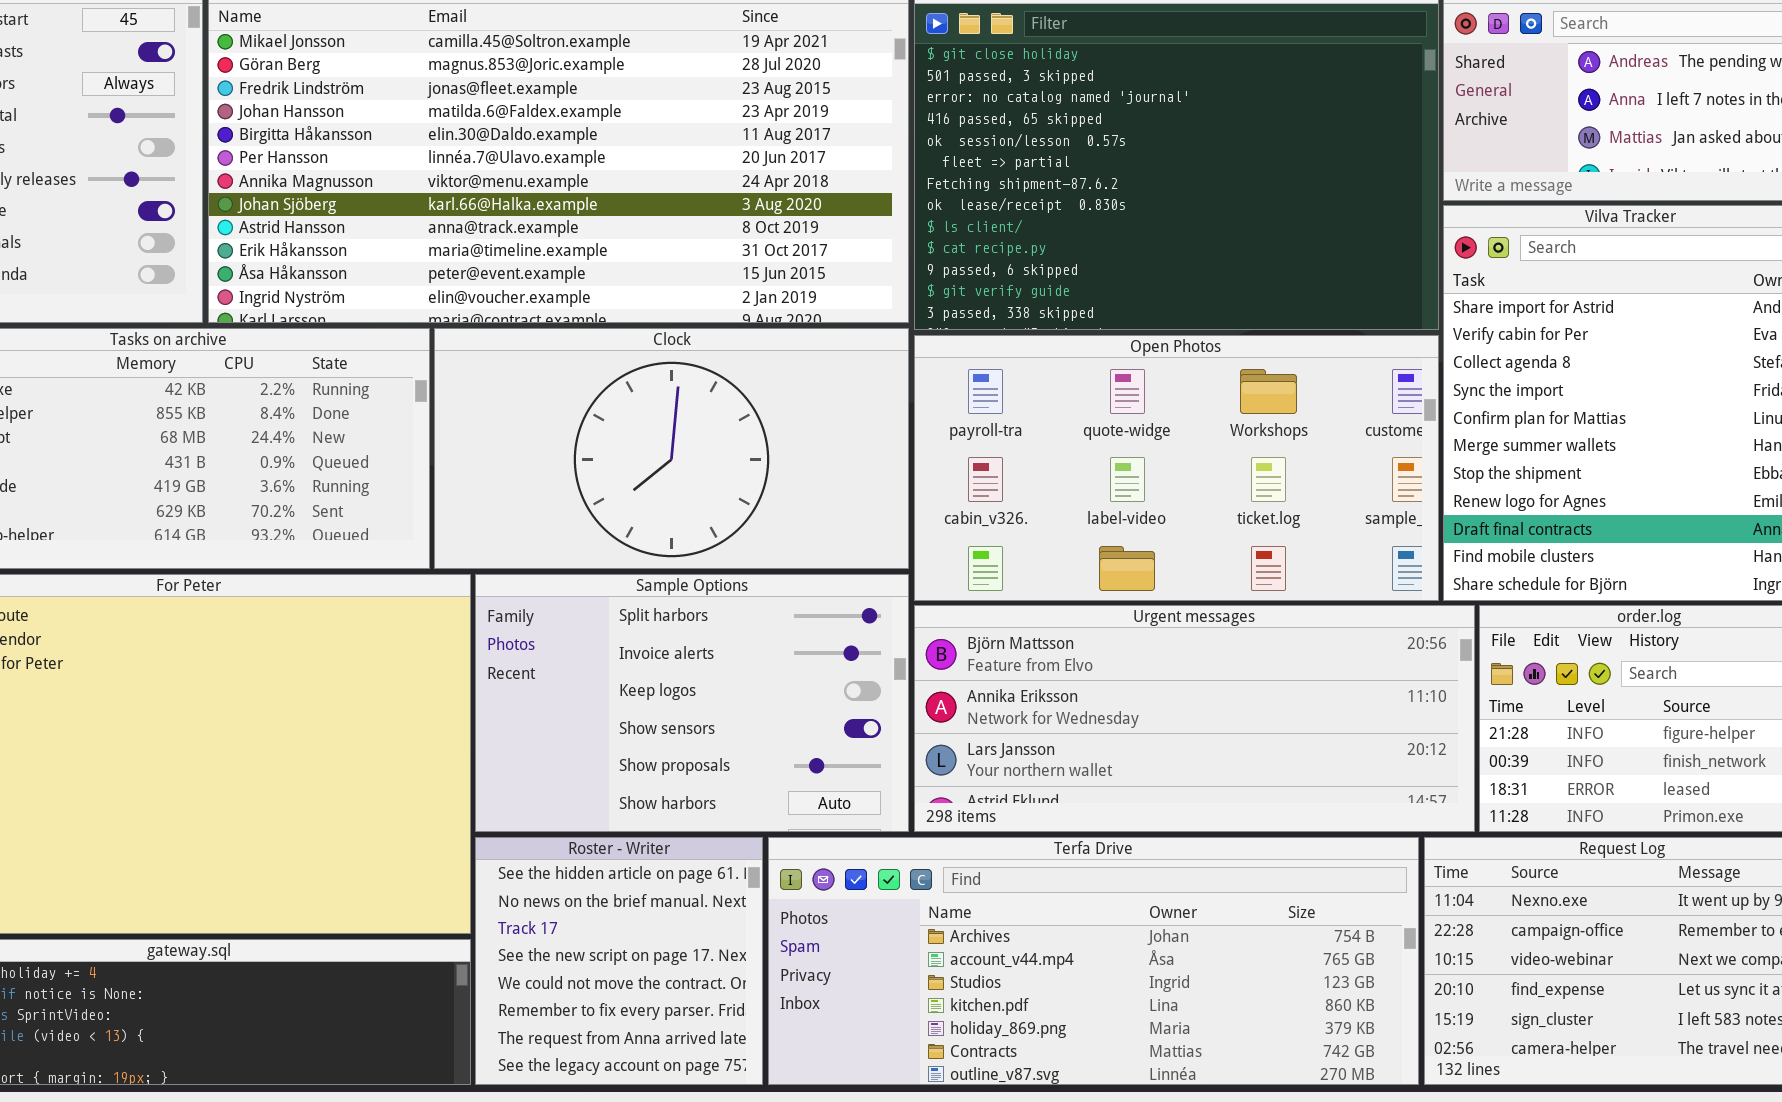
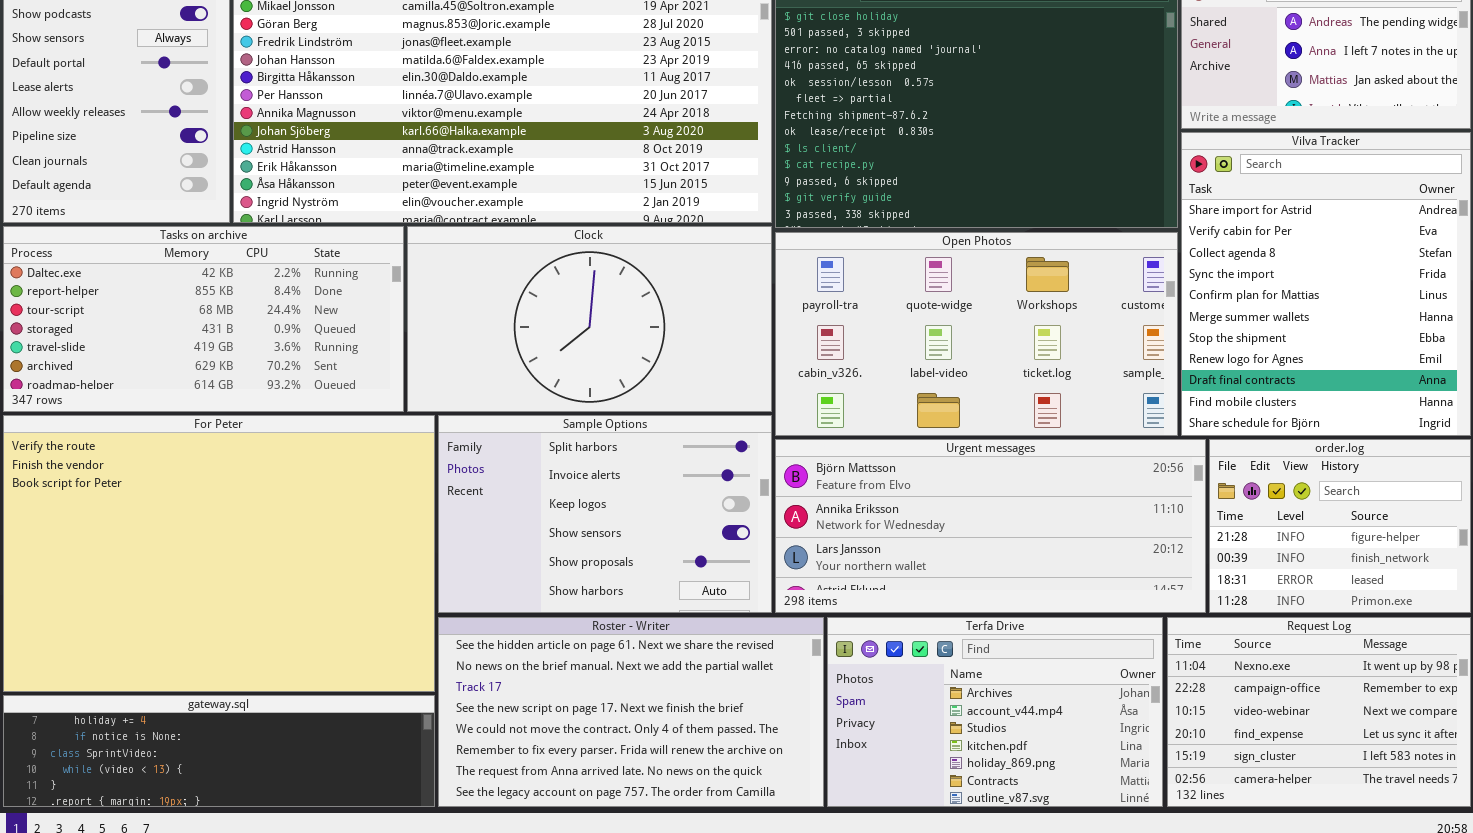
Roster - Writer: [475,837,763,1085] -> [438,617,824,807], resized
Terfa Drive: [768,837,1419,1085] -> [827,617,1163,807], resized

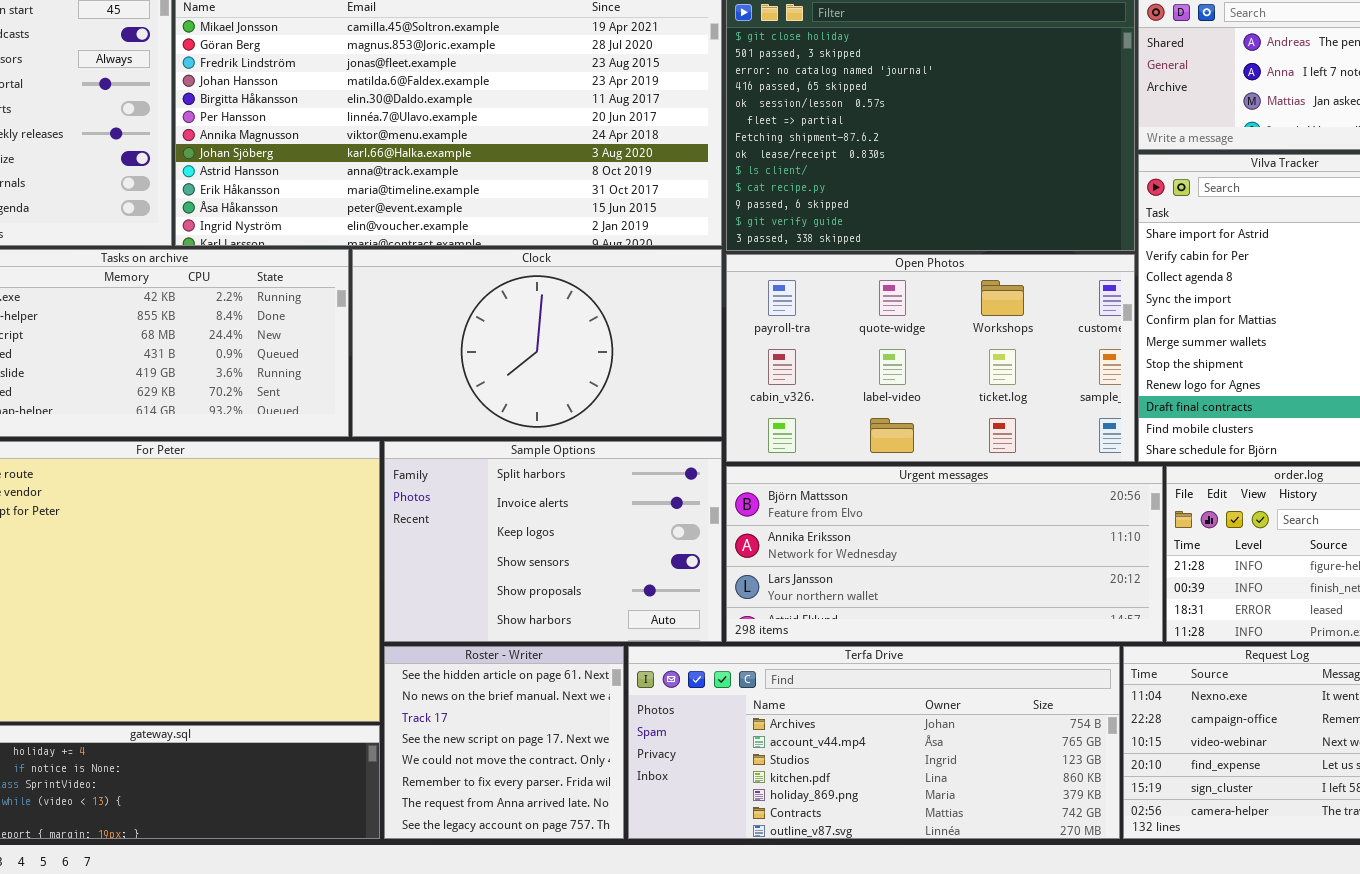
Roster - Writer: [438,617,824,807] -> [384,646,624,839], resized
Terfa Drive: [827,617,1163,807] -> [628,646,1120,839], resized

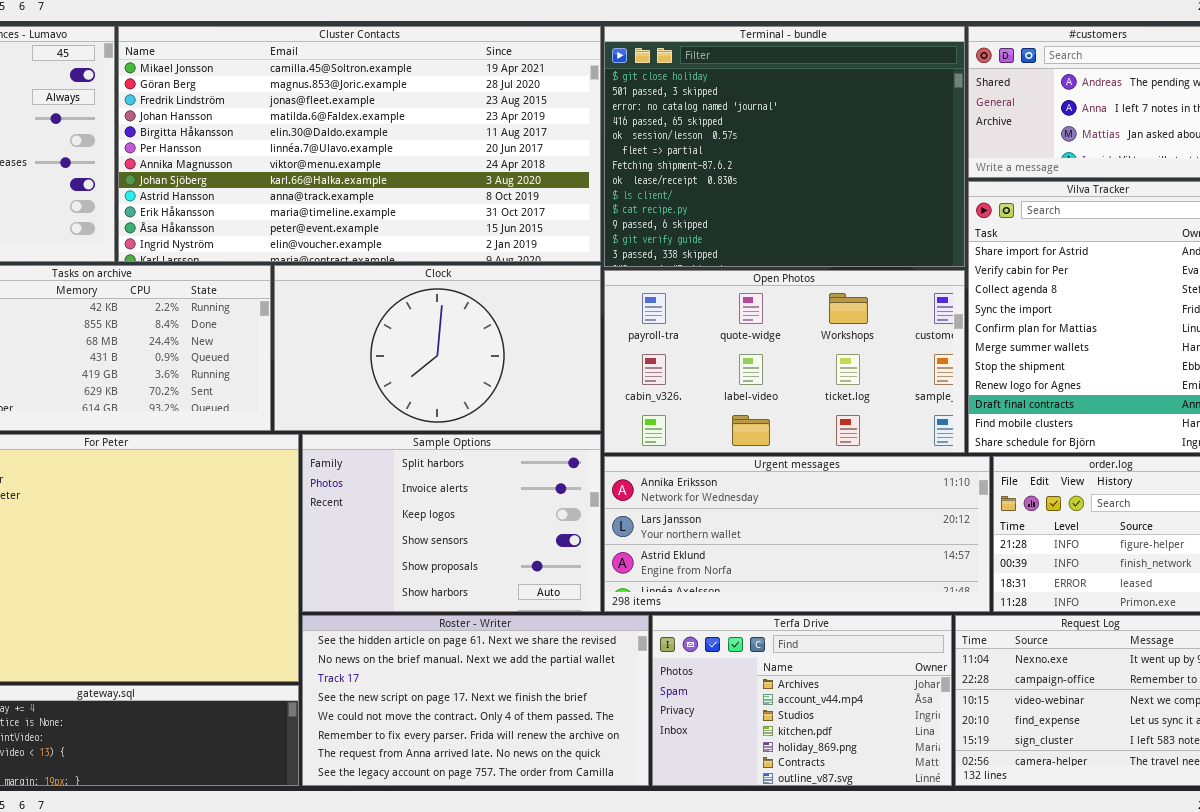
Urgent messages: [726,466,1163,642] -> [604,456,990,612], scrolled down 1 row
Roster - Writer: [384,646,624,839] -> [302,615,649,786], resized
Terfa Drive: [628,646,1120,839] -> [652,615,952,786], resized

